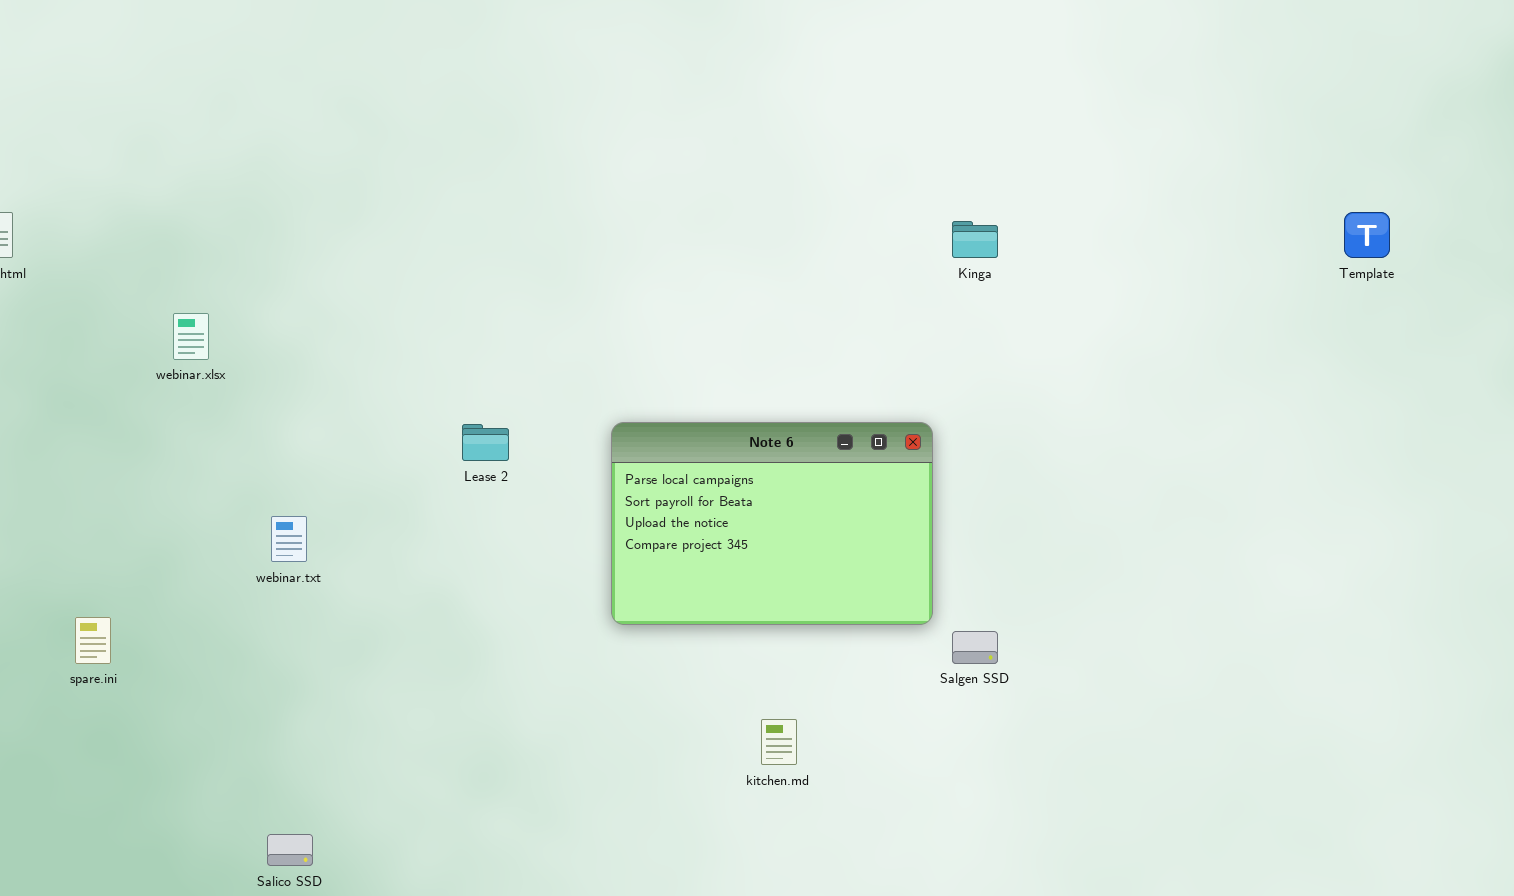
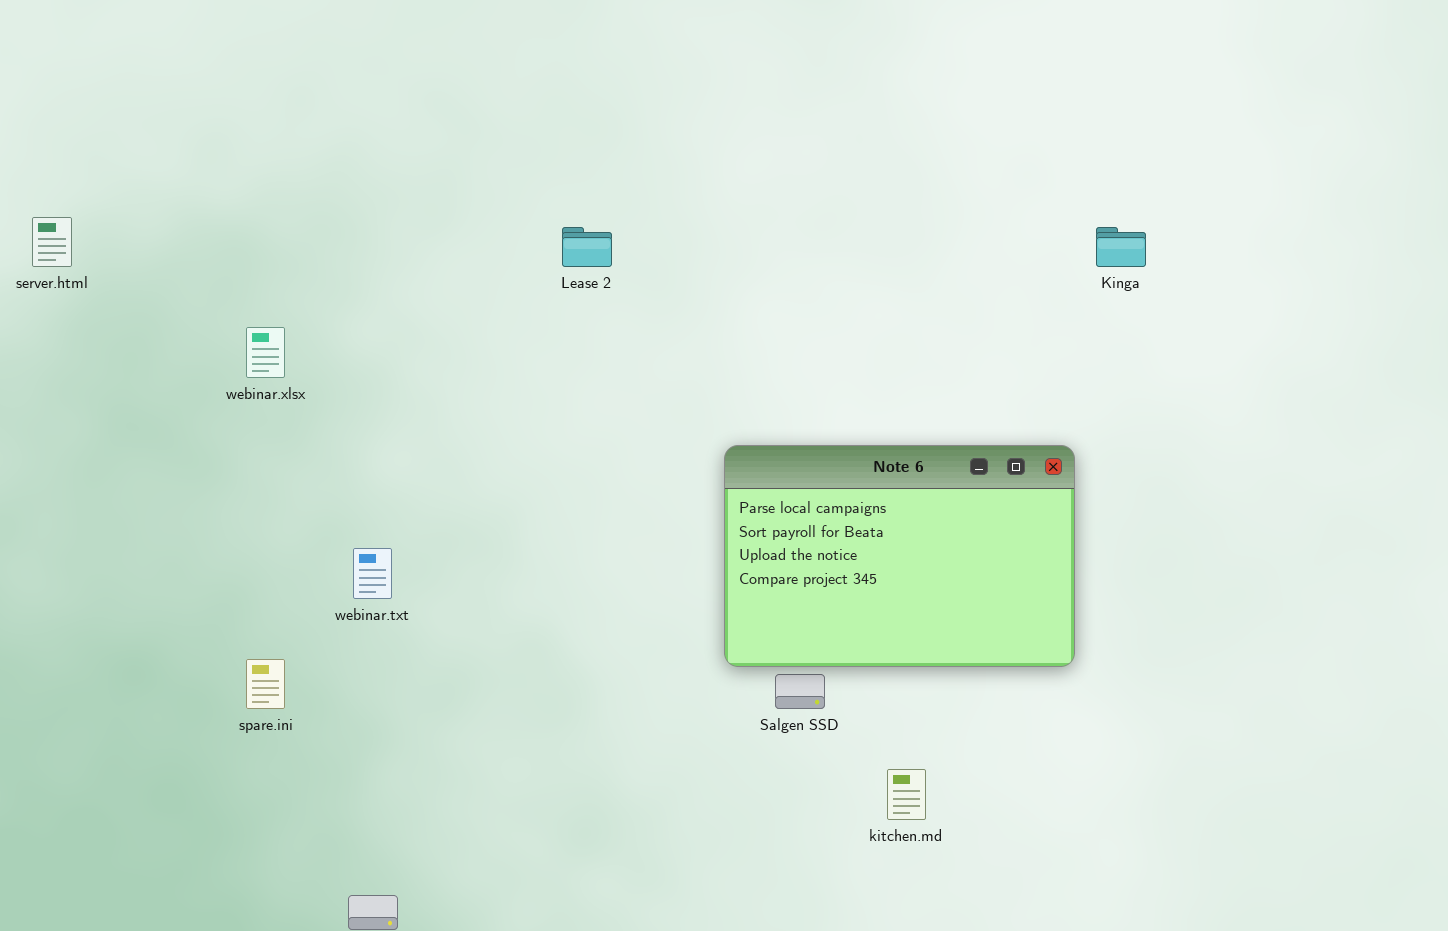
Lease 2: [462,424,509,461] -> [562,227,612,267], moved
spare.ini: [75,617,111,664] -> [246,659,285,709], moved
Salgen SSD: [952,631,998,664] -> [775,674,825,709], moved

